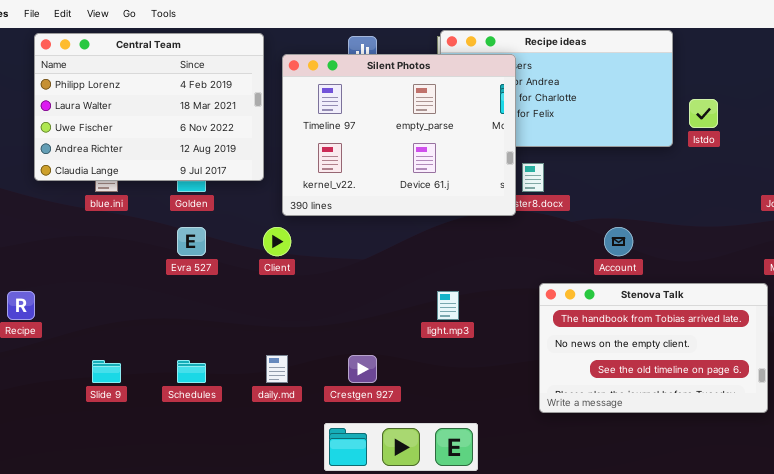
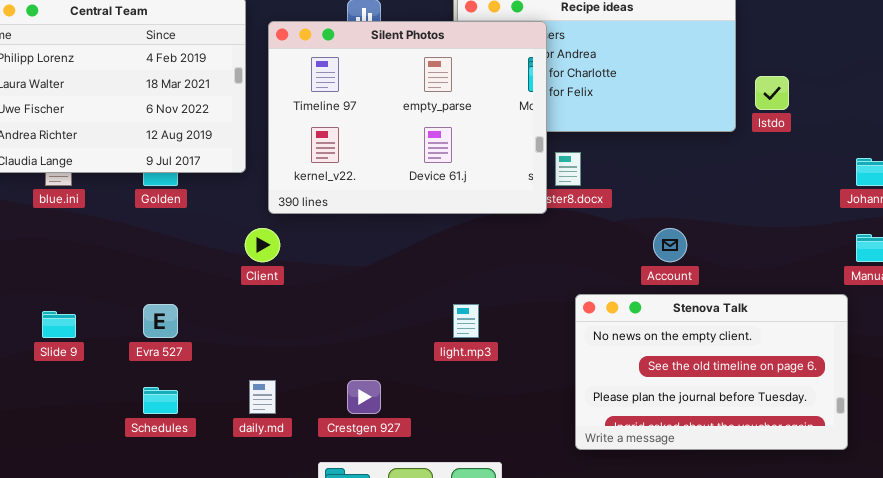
Evra 527: [177,227,206,256] -> [143,304,178,338], moved
Stenova Talk: [539,283,768,413] -> [575,294,848,450], scrolled down 1 row
Slide 9: [92,360,121,383] -> [42,311,76,338], moved

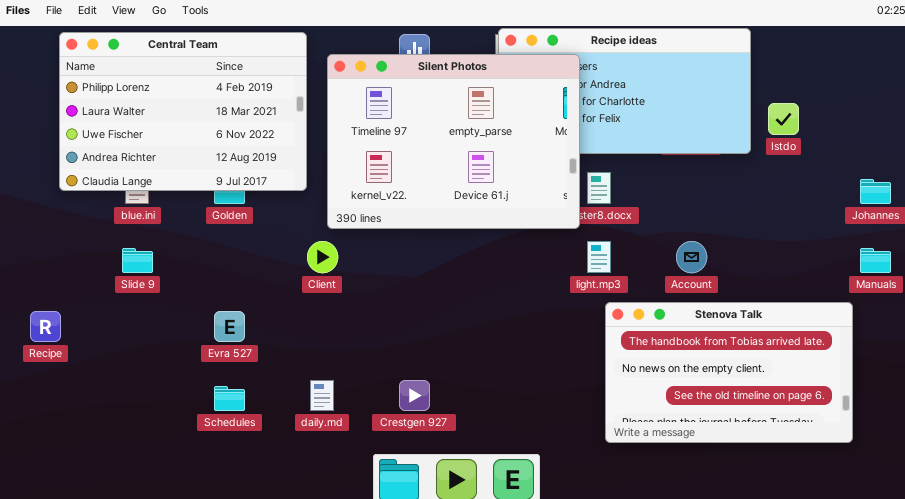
Stenova Talk: [575,294,848,450] -> [605,302,853,443], scrolled up 1 row
light.mp3: [453,304,479,338] -> [587,241,611,273], moved
Slide 9: [42,311,76,338] -> [122,248,153,273], moved

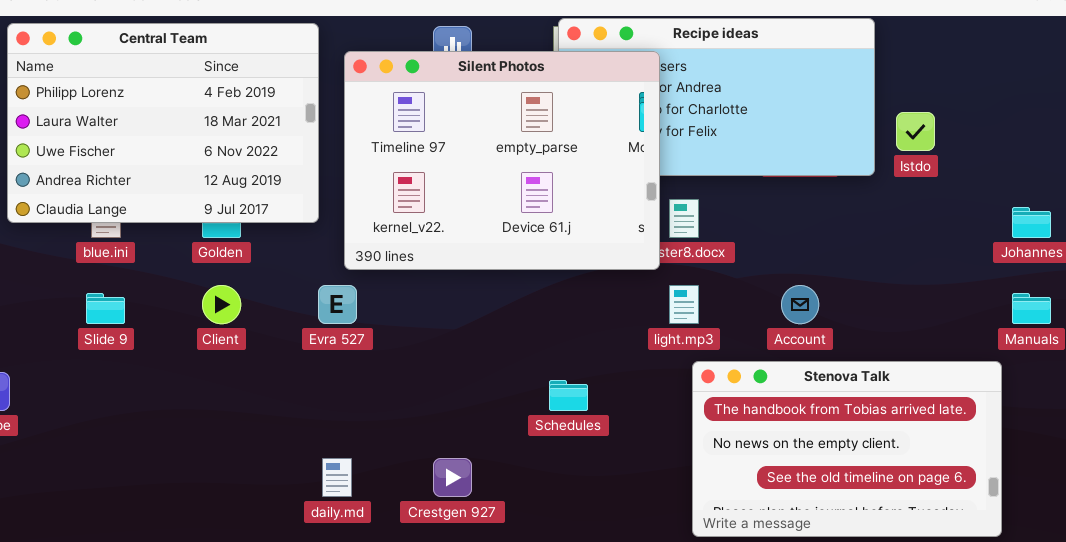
Client: [307,241,338,273] -> [202,285,241,324], moved
Evra 527: [214,311,245,342] -> [318,285,357,324], moved
Schedules: [214,386,245,411] -> [549,380,588,411], moved

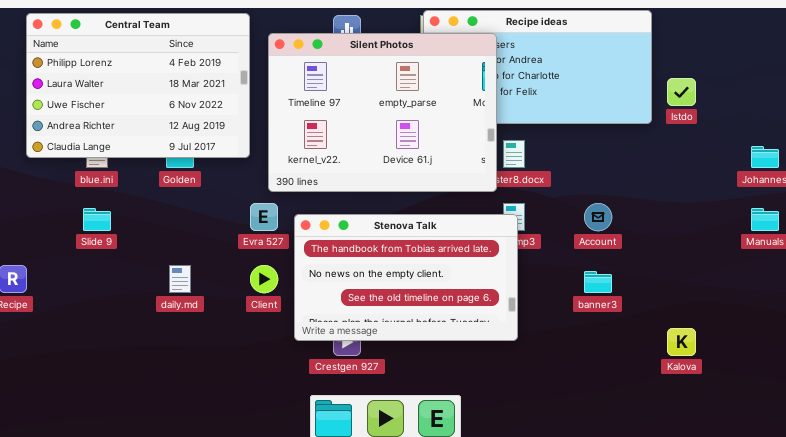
Client: [202,285,241,324] -> [250,265,278,293], moved
Stenova Talk: [692,361,1002,537] -> [294,214,518,341], moved
daily.md: [322,458,352,497] -> [169,265,191,293], moved

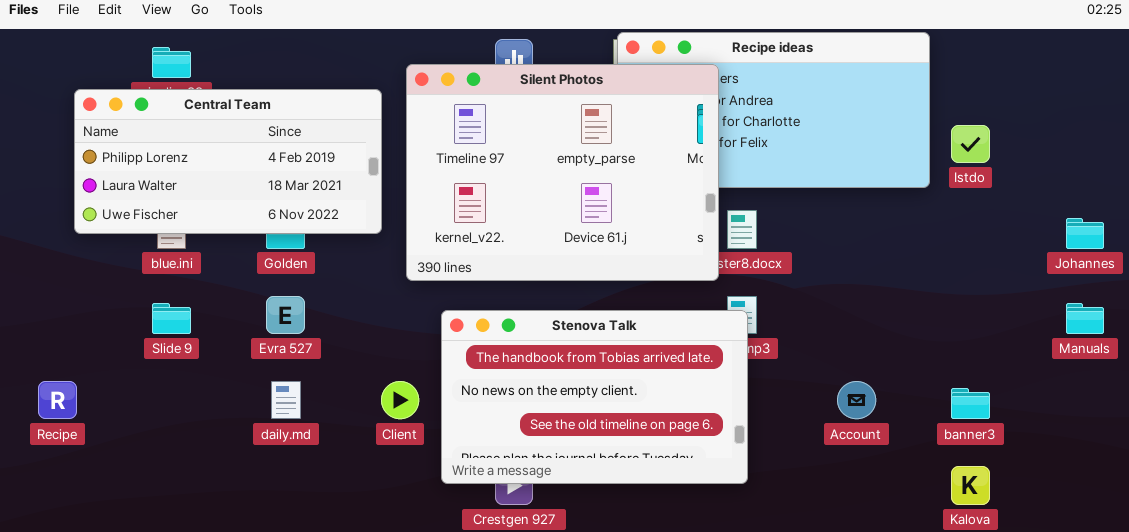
Central Team: [26,13,250,158] -> [74,89,382,234], resized
Evra 527: [250,203,278,231] -> [266,296,305,334], moved
Account: [584,203,612,231] -> [837,381,876,419], moved
banner3: [584,271,612,293] -> [951,388,990,419], moved

